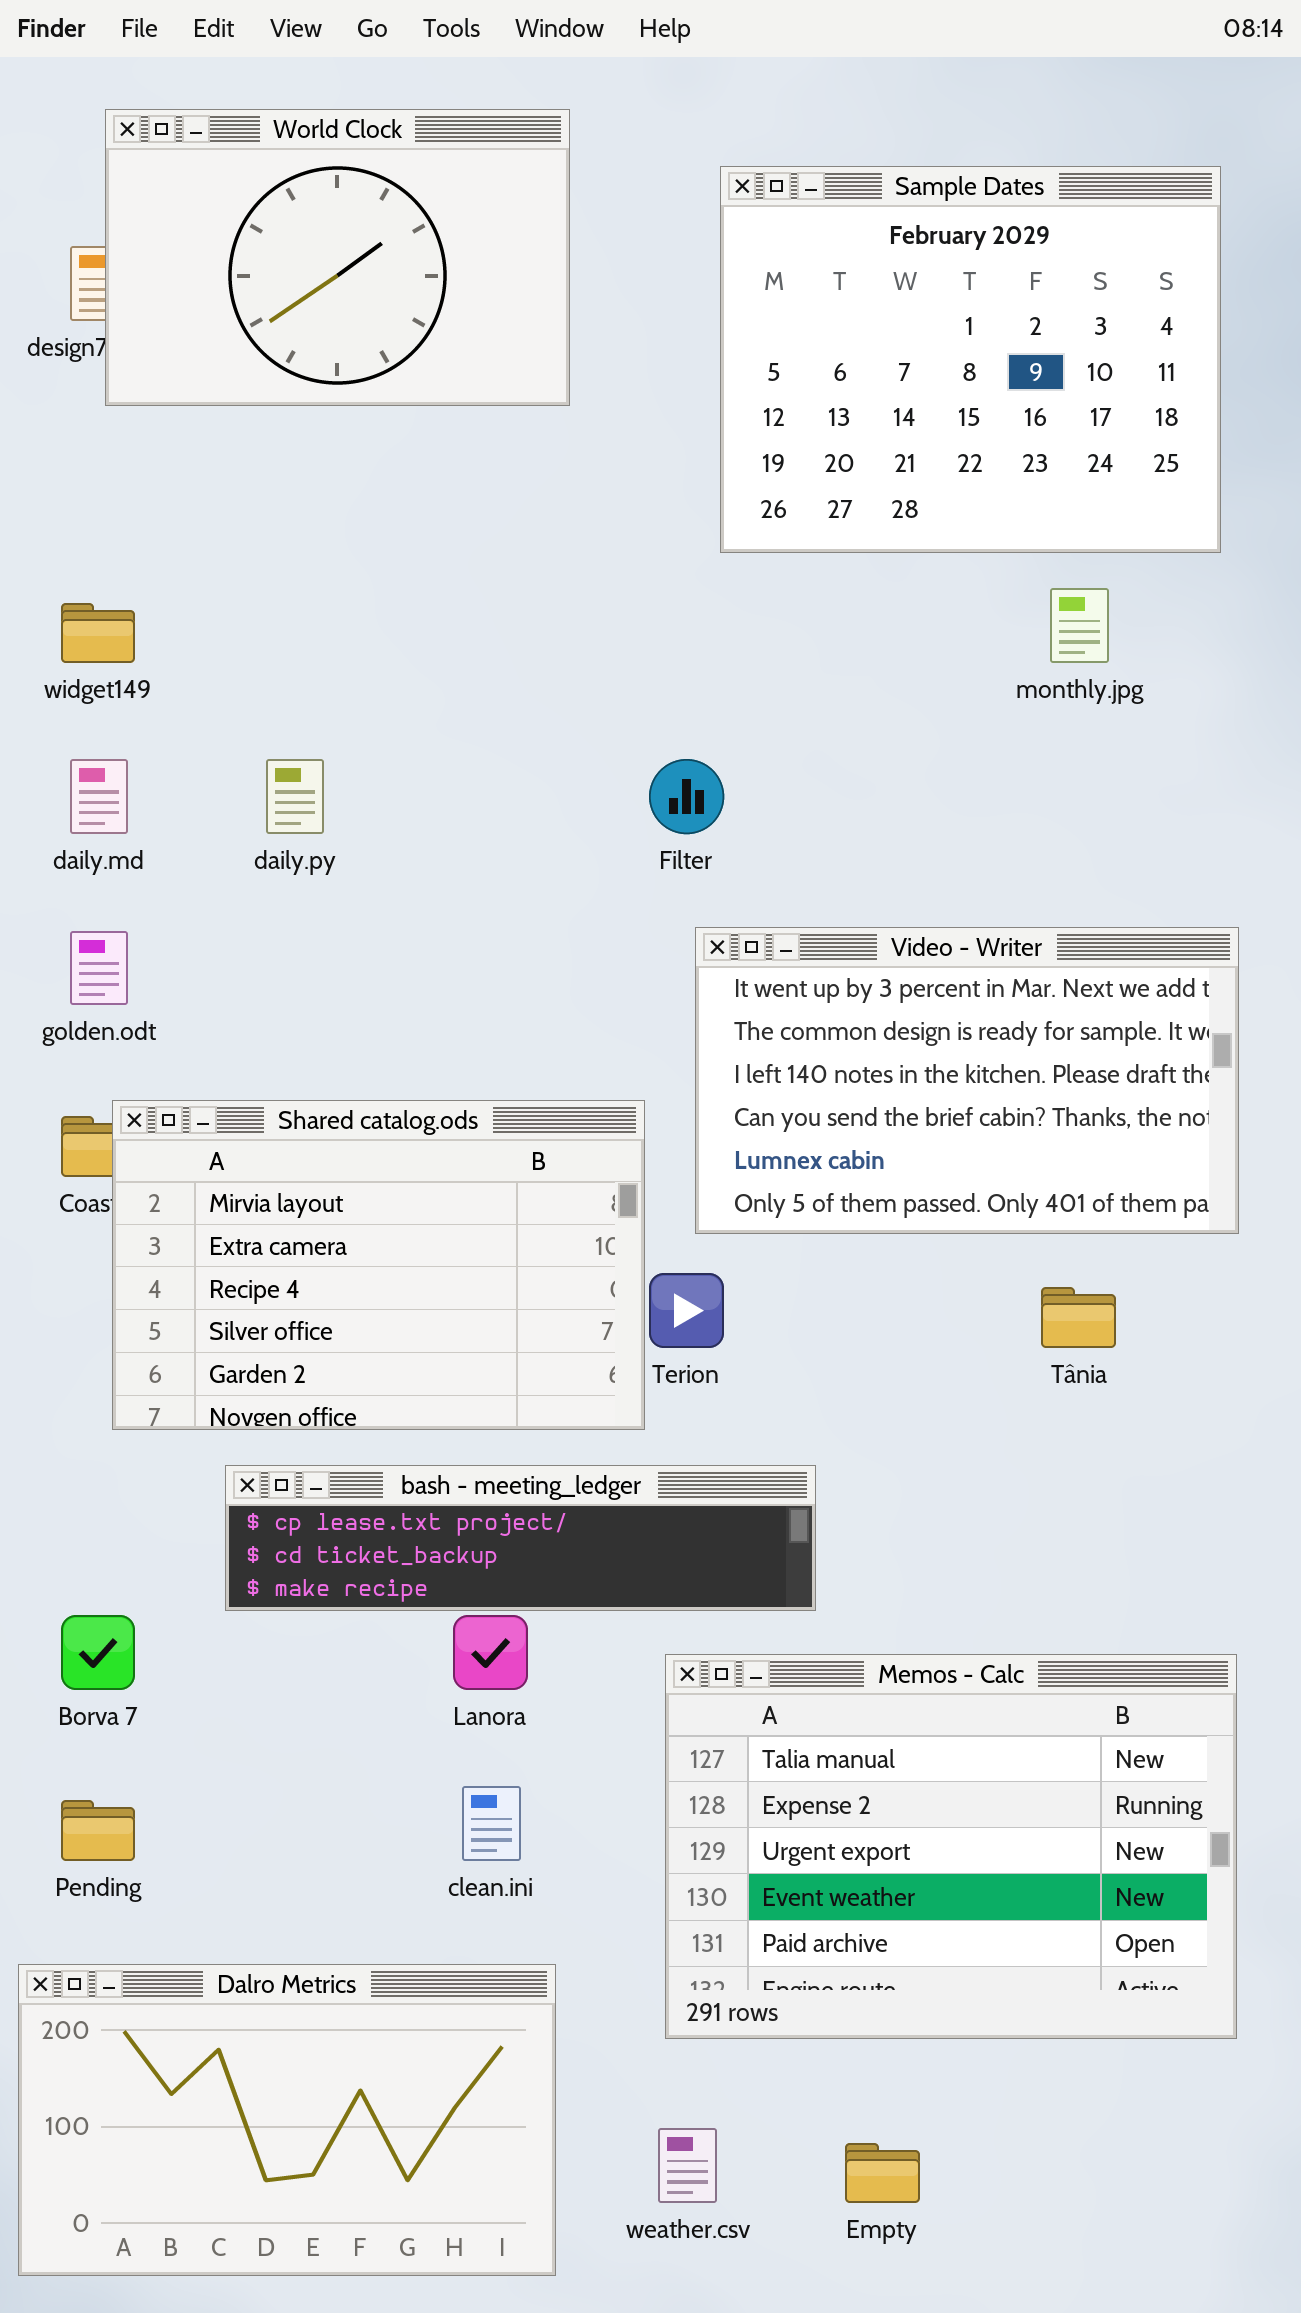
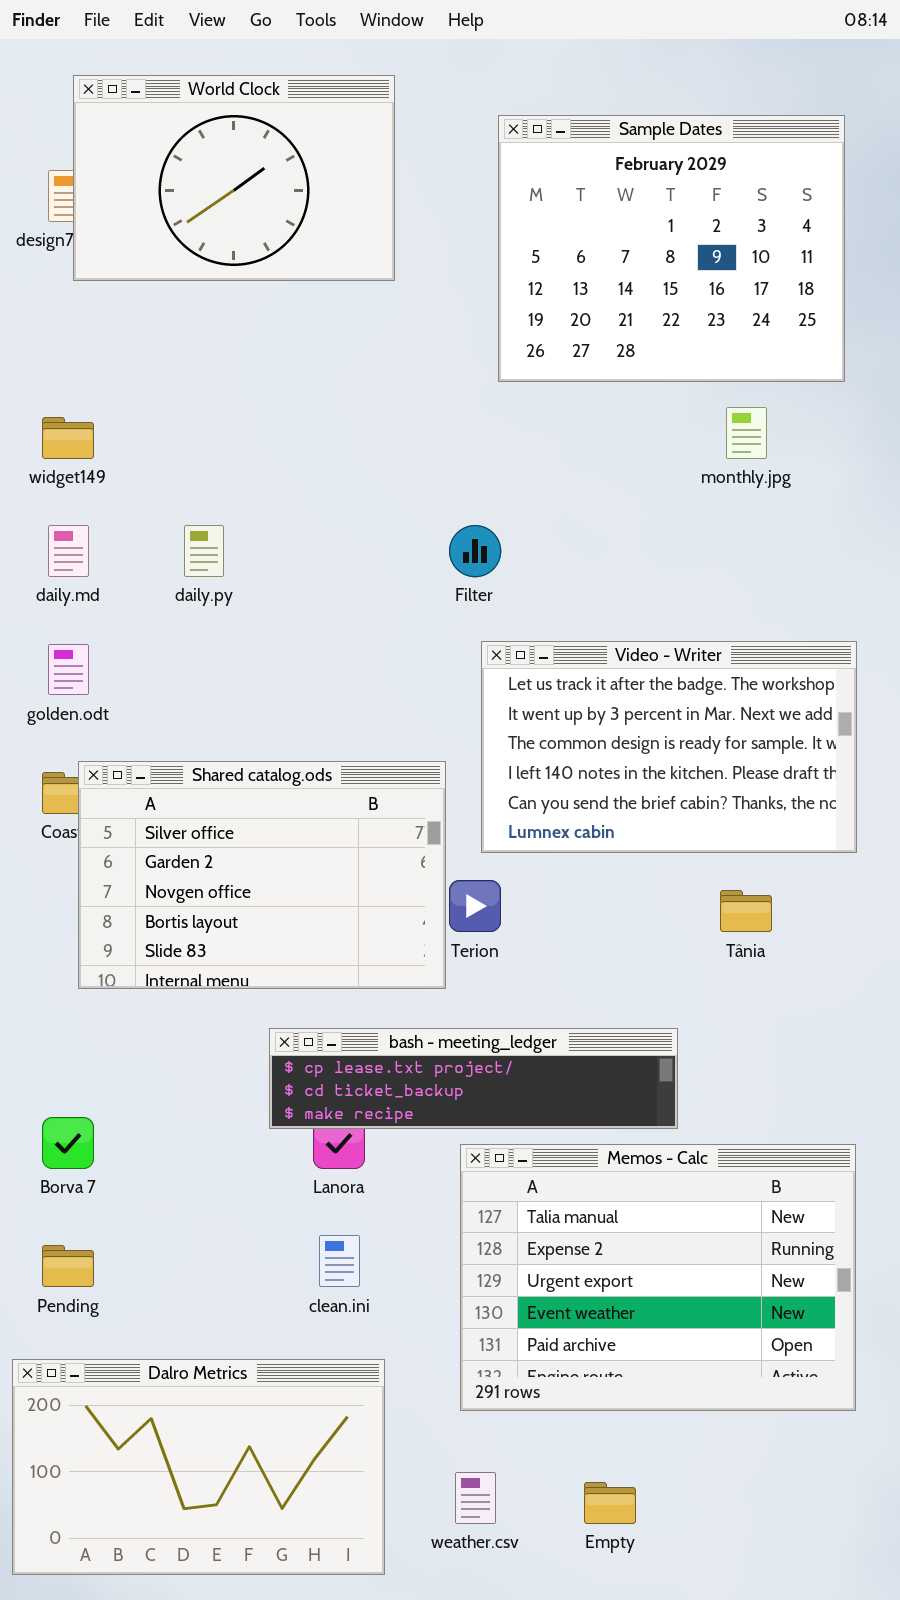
Video - Writer: [695,927,1239,1234] -> [481,641,857,853], scrolled up 1 row
Shared catalog.ods: [112,1100,645,1430] -> [78,761,446,989], scrolled down 3 rows
bash - meeting_ledger: [225,1465,816,1611] -> [269,1028,678,1129], moved

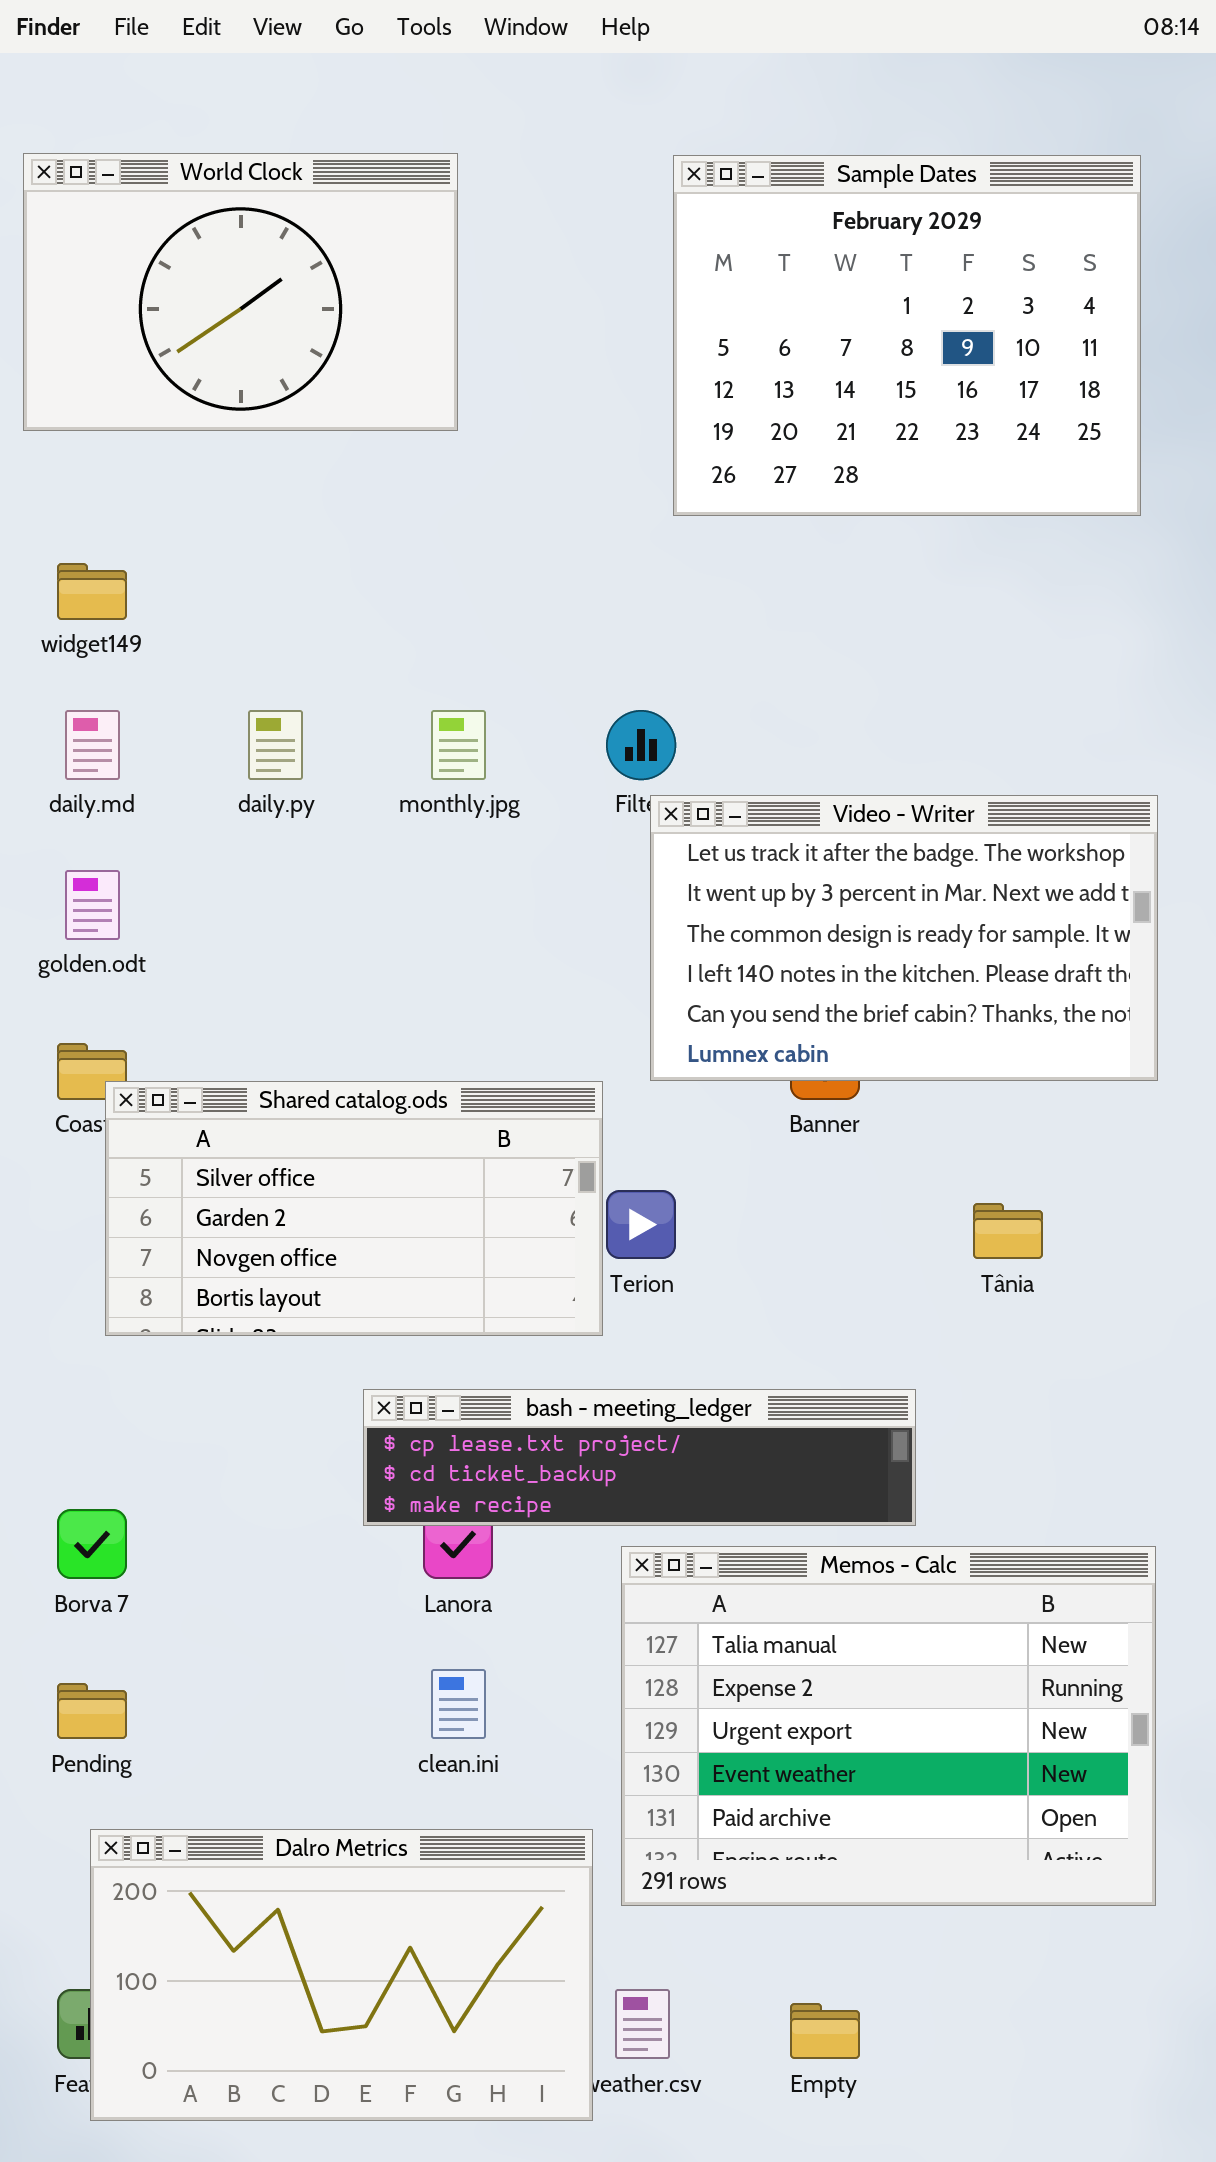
World Clock: [73,75,395,281] -> [23,153,458,431], moved
monthly.jpg: [726,407,767,459] -> [431,710,486,780], moved
Video - Writer: [481,641,857,853] -> [650,795,1158,1081], moved
Shared catalog.ods: [78,761,446,989] -> [105,1081,603,1336], resized
Dalro Metrics: [12,1359,385,1575] -> [90,1829,593,2121], moved

